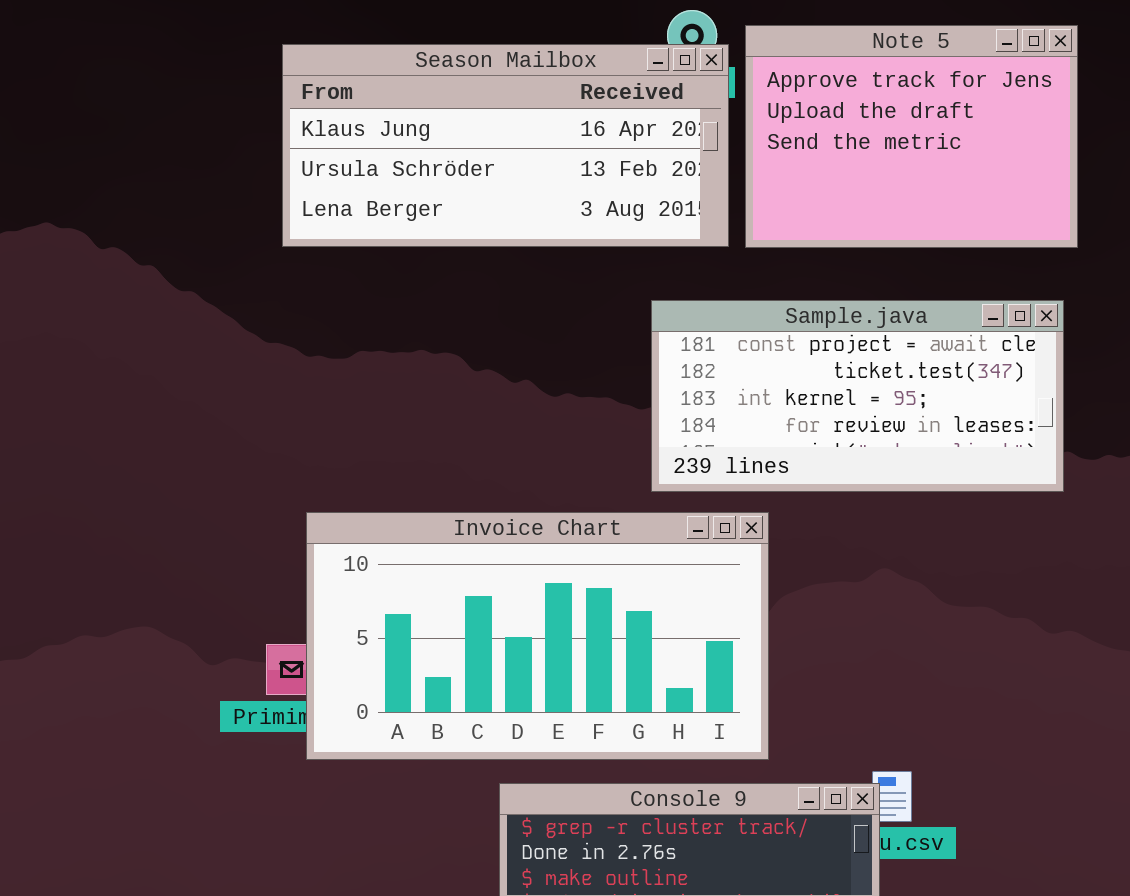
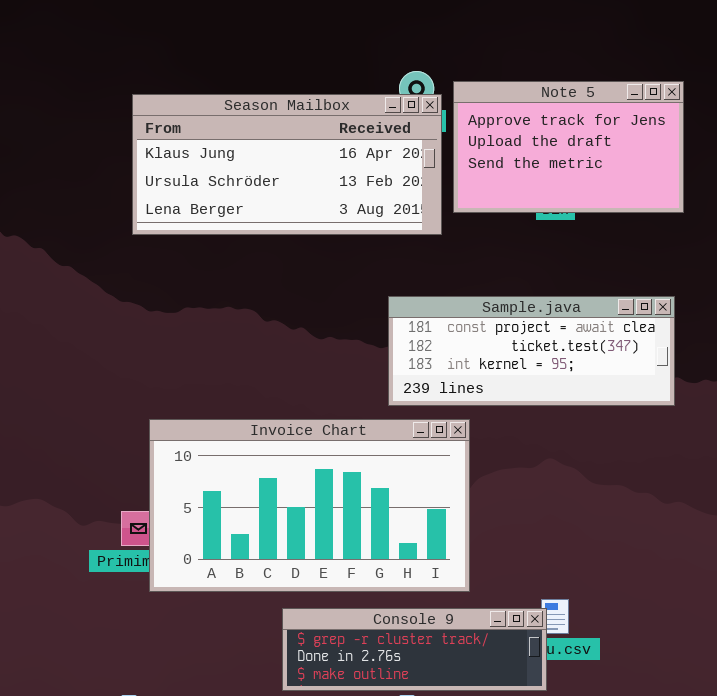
Note 5: [745,25,1078,248] -> [453,81,684,213], resized
Sample.java: [651,300,1064,492] -> [388,296,675,406], resized

